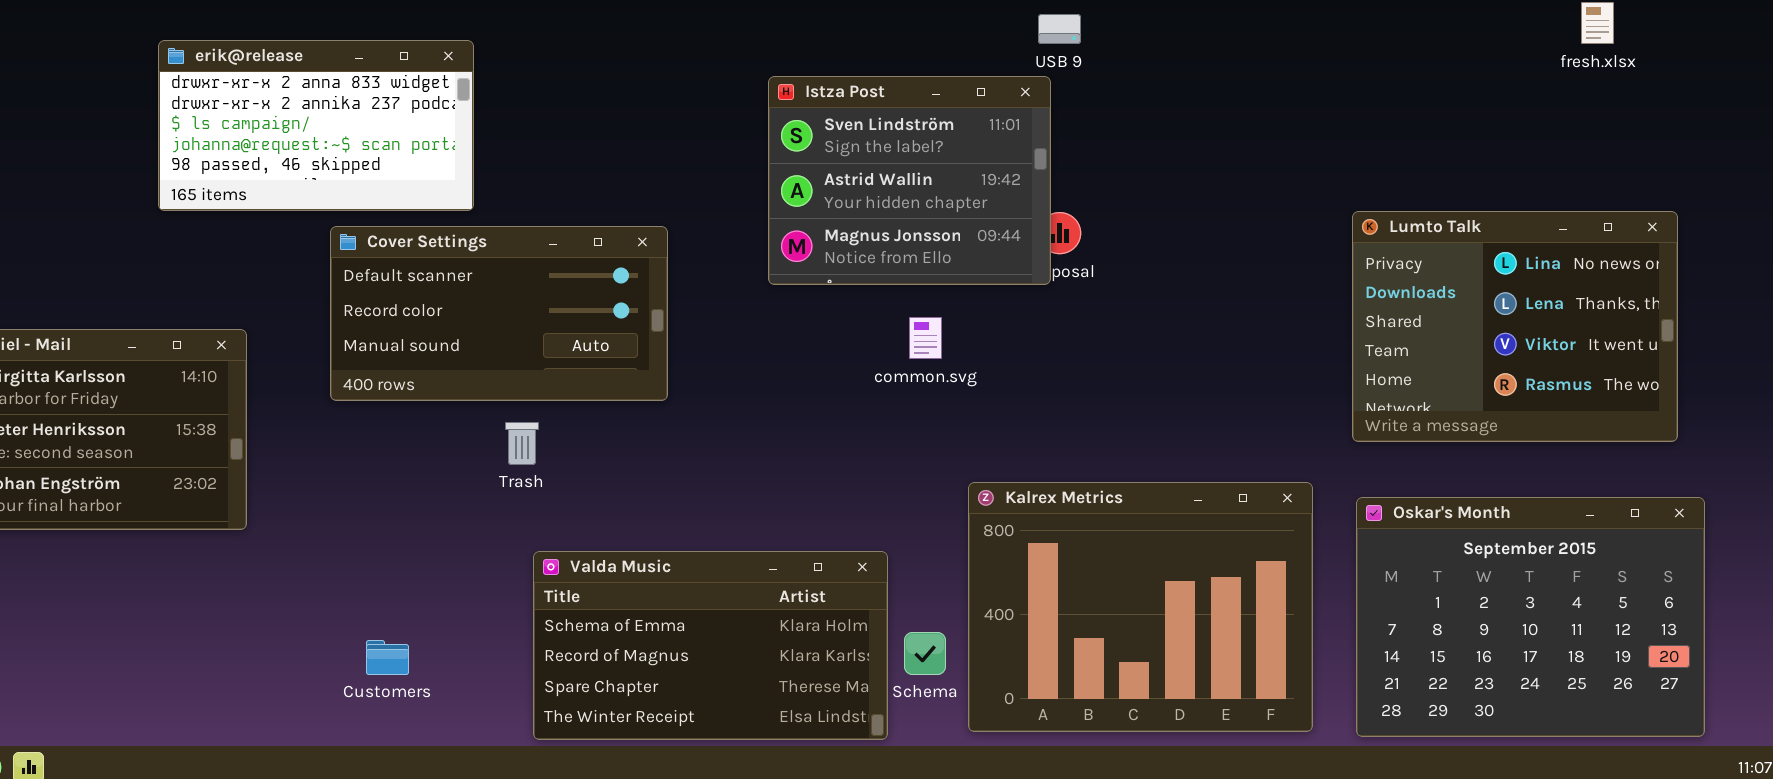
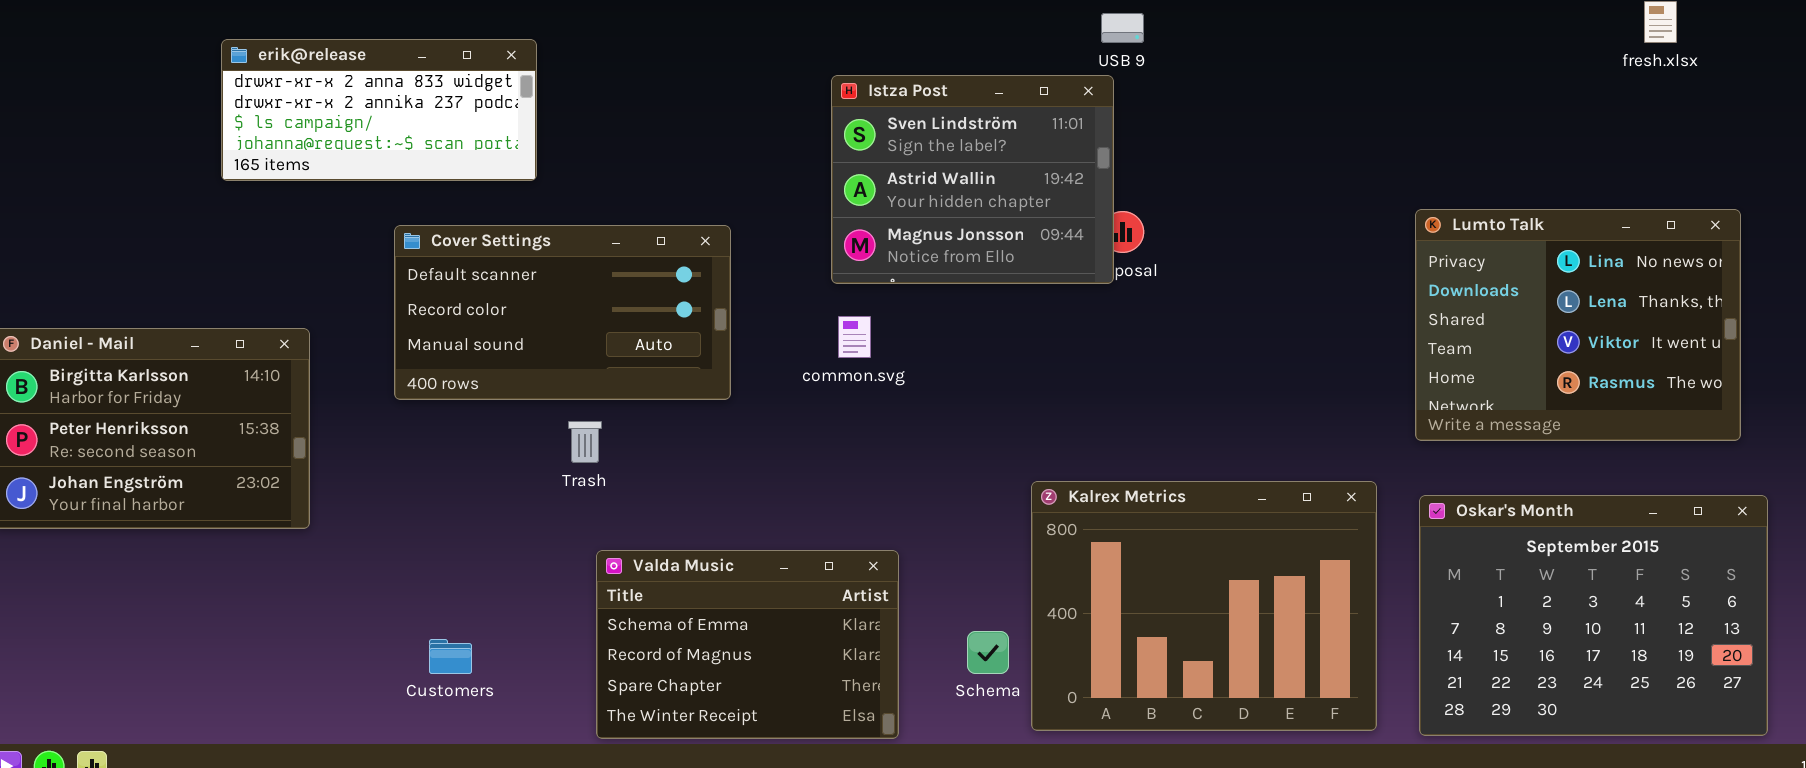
erik@release: [158,40,474,211] -> [221,39,537,181], resized
common.svg: [909,317,942,359] -> [838,316,871,358], moved
Valda Music: [533,551,888,740] -> [596,550,899,739], resized

